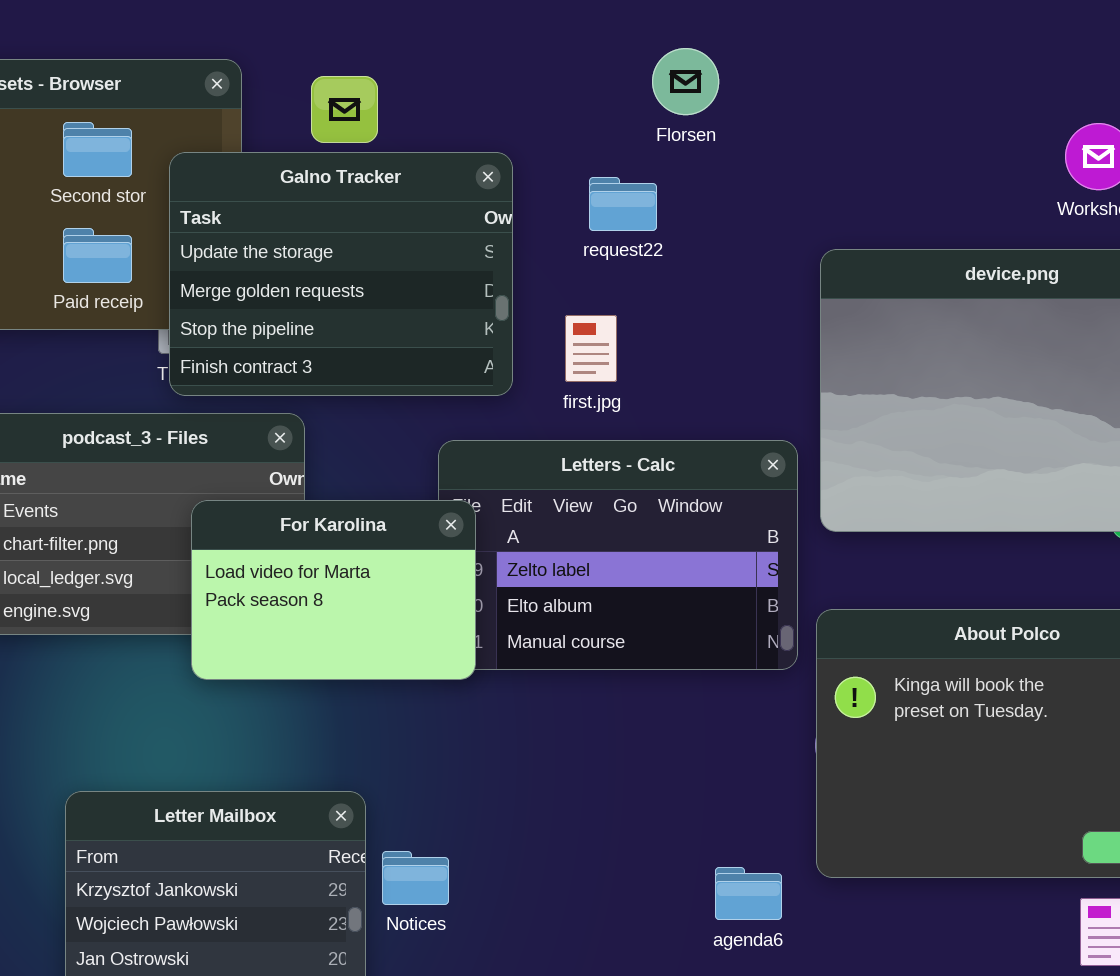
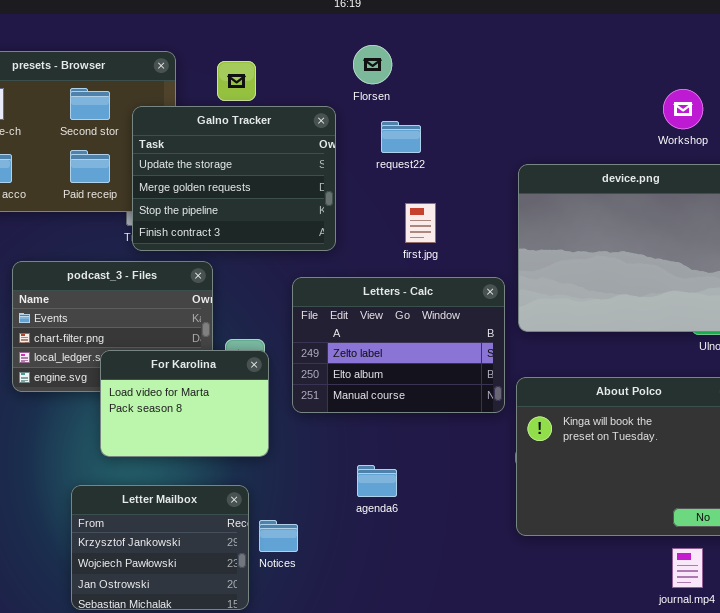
Florsen: [652,48,719,115] -> [353,45,392,84], moved
first.jpg: [565,315,617,382] -> [405,203,436,243], moved
For Karolina: [191,500,476,680] -> [100,350,269,457], moved
agenda6: [715,867,782,920] -> [357,465,397,497], moved

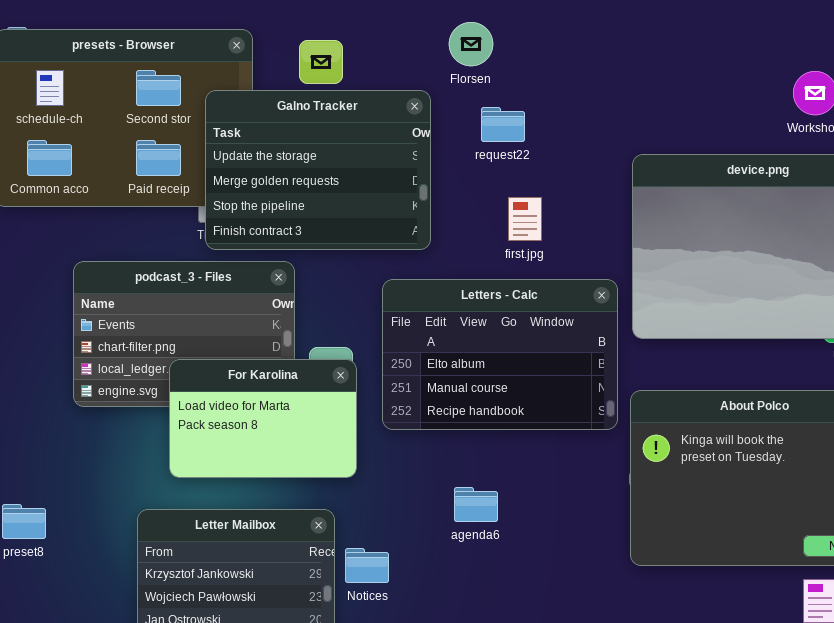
Letters - Calc: [292,277,505,413] -> [382,279,618,430], scrolled down 1 row

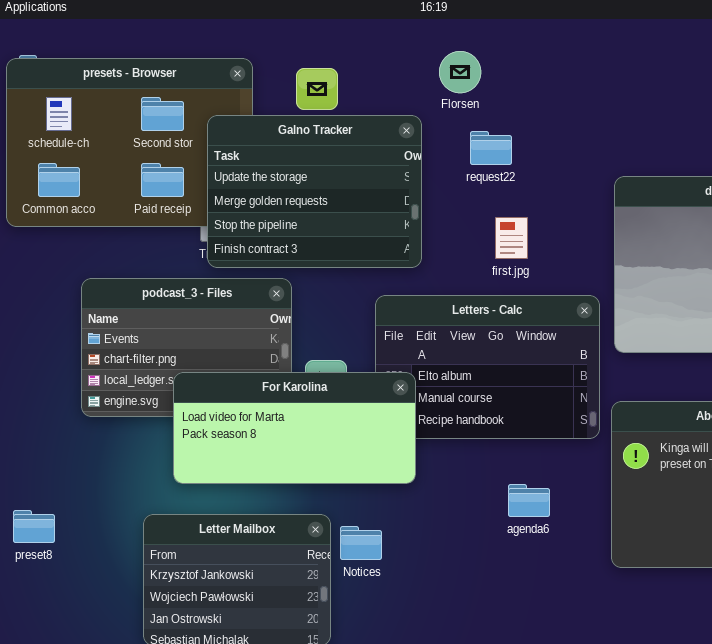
For Karolina: [169,359,357,478] -> [173,372,416,484], resized
agenda6: [454,487,498,522] -> [508,484,550,517], moved
Notices: [345,548,389,583] -> [340,526,382,560], moved

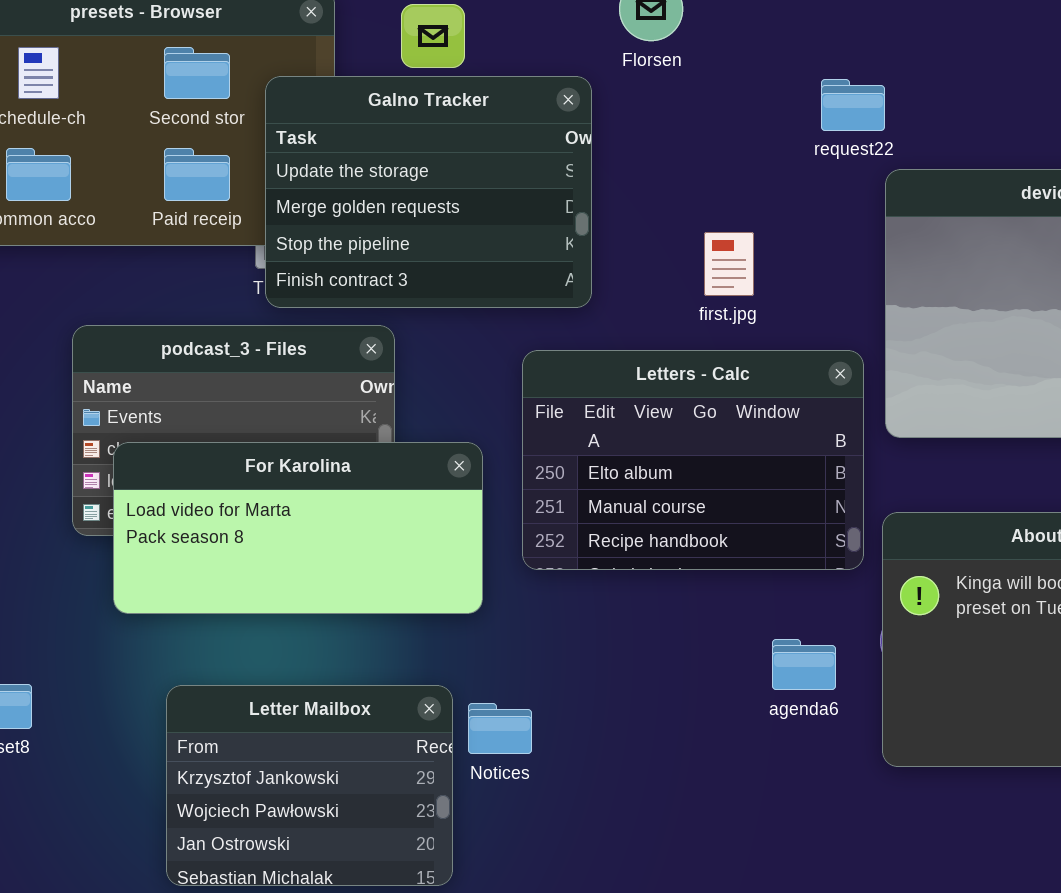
request22: [470,131,512,165] -> [821,79,885,131], moved
For Karolina: [173,372,416,484] -> [113,442,483,614], moved
agenda6: [508,484,550,517] -> [772,639,836,690], moved

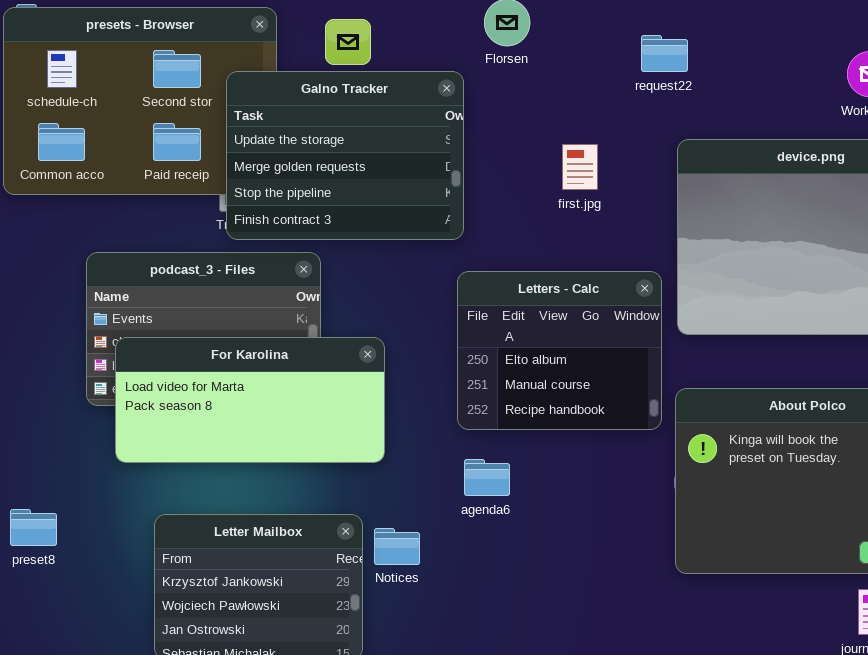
request22: [821,79,885,131] -> [641,35,688,72], moved
first.jpg: [704,232,754,296] -> [562,144,598,190], moved
Letters - Calc: [522,350,864,570] -> [457,271,662,430], resized
agenda6: [772,639,836,690] -> [464,459,510,496], moved

